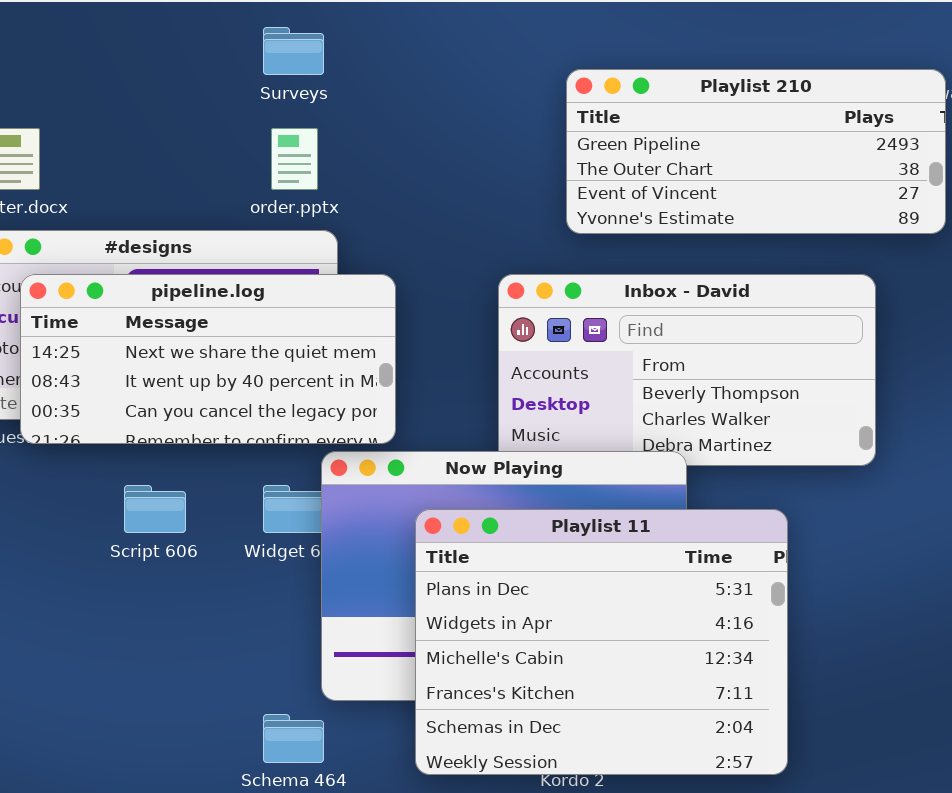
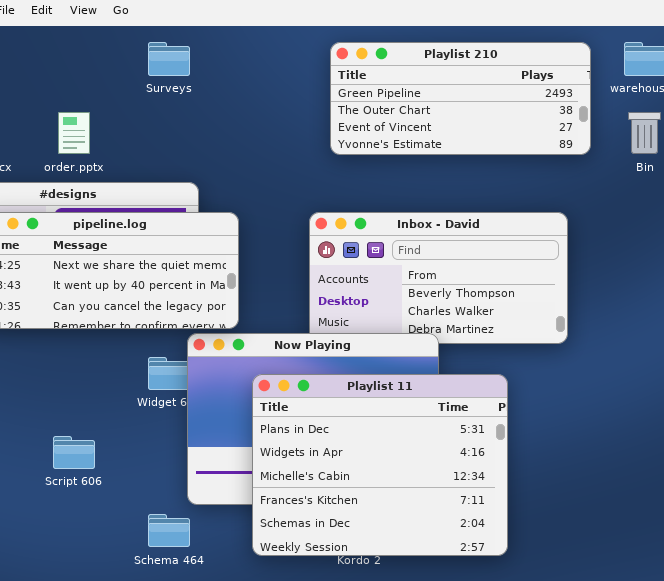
Playlist 210: [566,69,946,234] -> [330,42,591,155], moved
order.pptx: [271,128,318,190] -> [58,112,90,154], moved
Script 606: [124,485,186,533] -> [53,436,95,469], moved

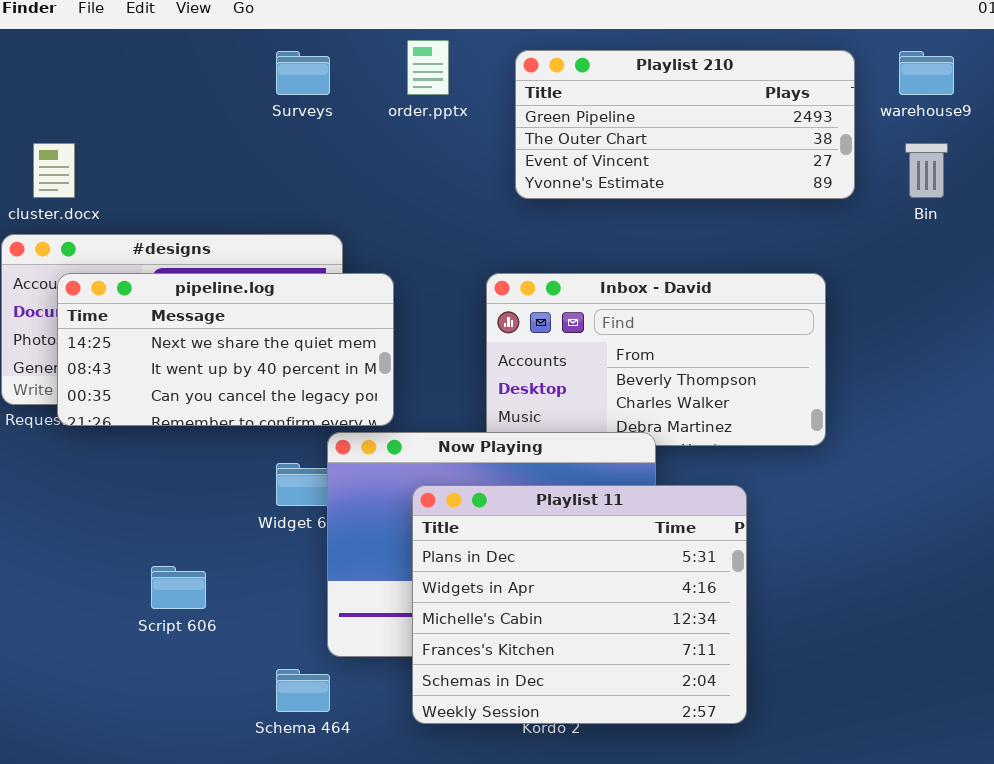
order.pptx: [58,112,90,154] -> [407,40,449,95], moved

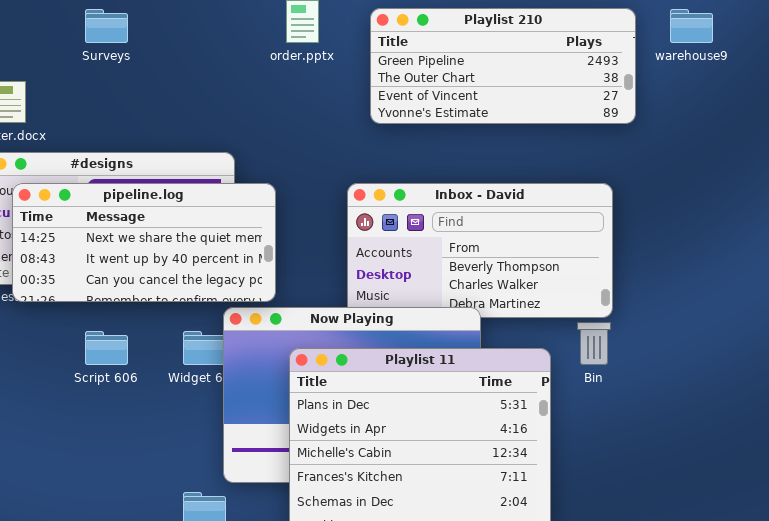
Surveys: [276,51,330,95] -> [85,9,128,43], moved
Bin: [905,143,948,198] -> [577,322,611,365], moved
Script 606: [151,566,206,609] -> [85,331,128,365], moved

